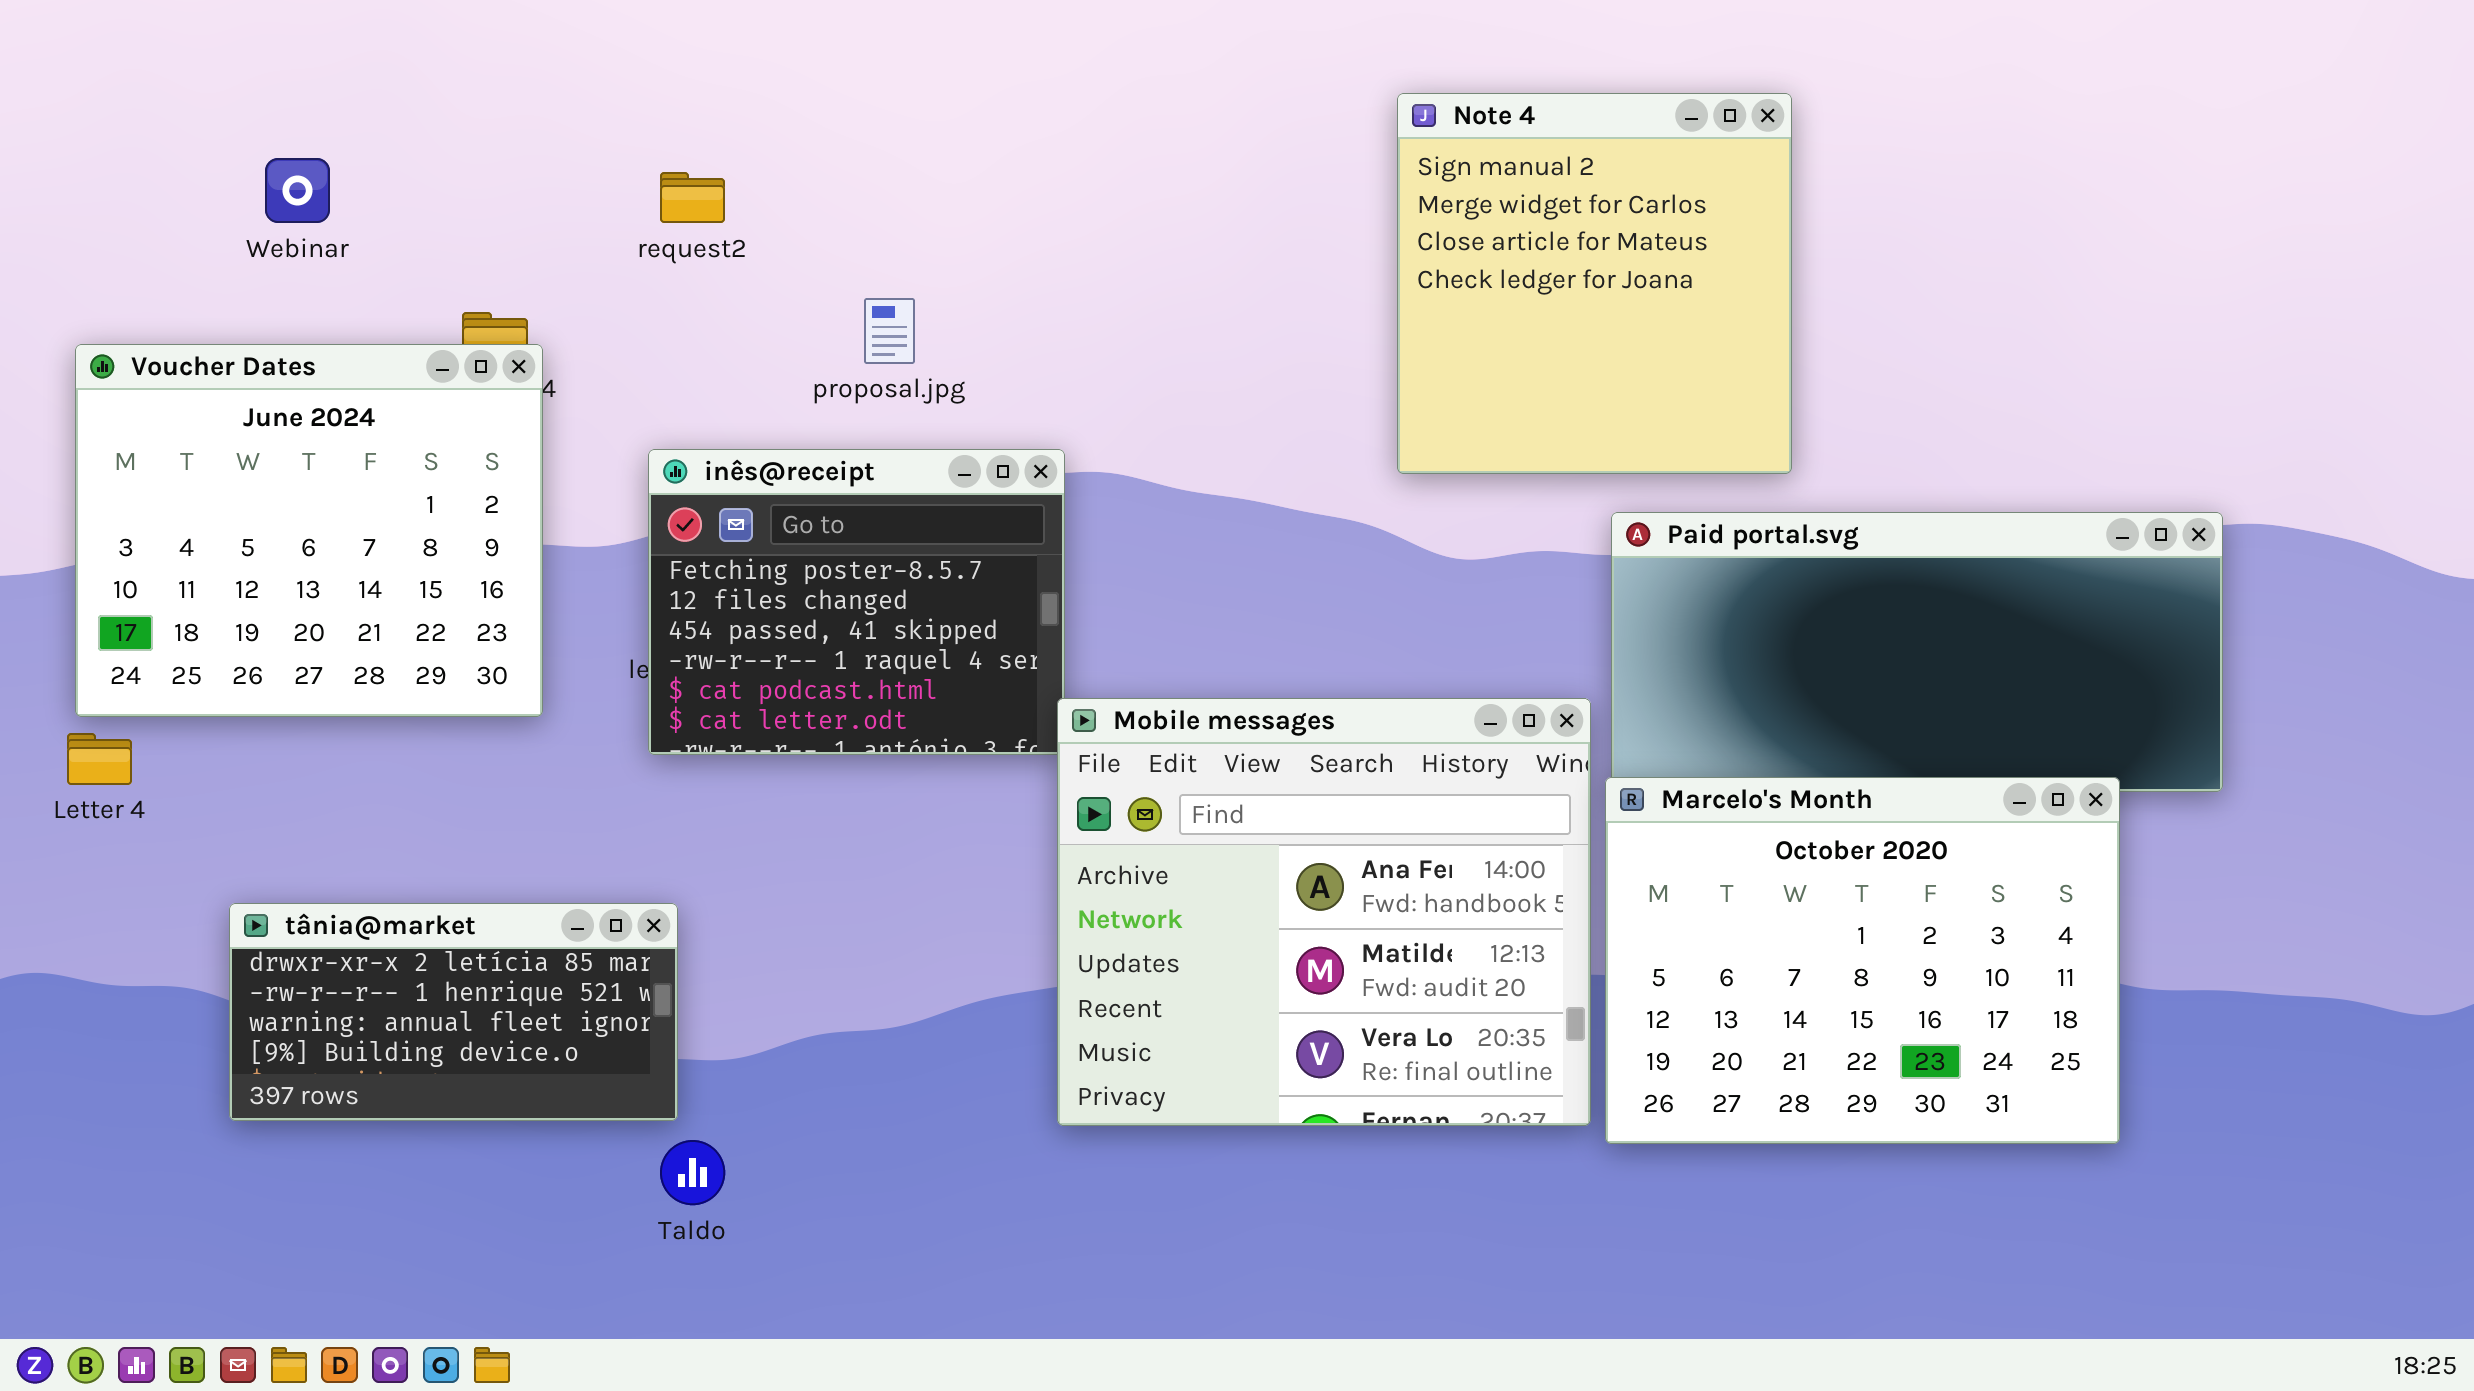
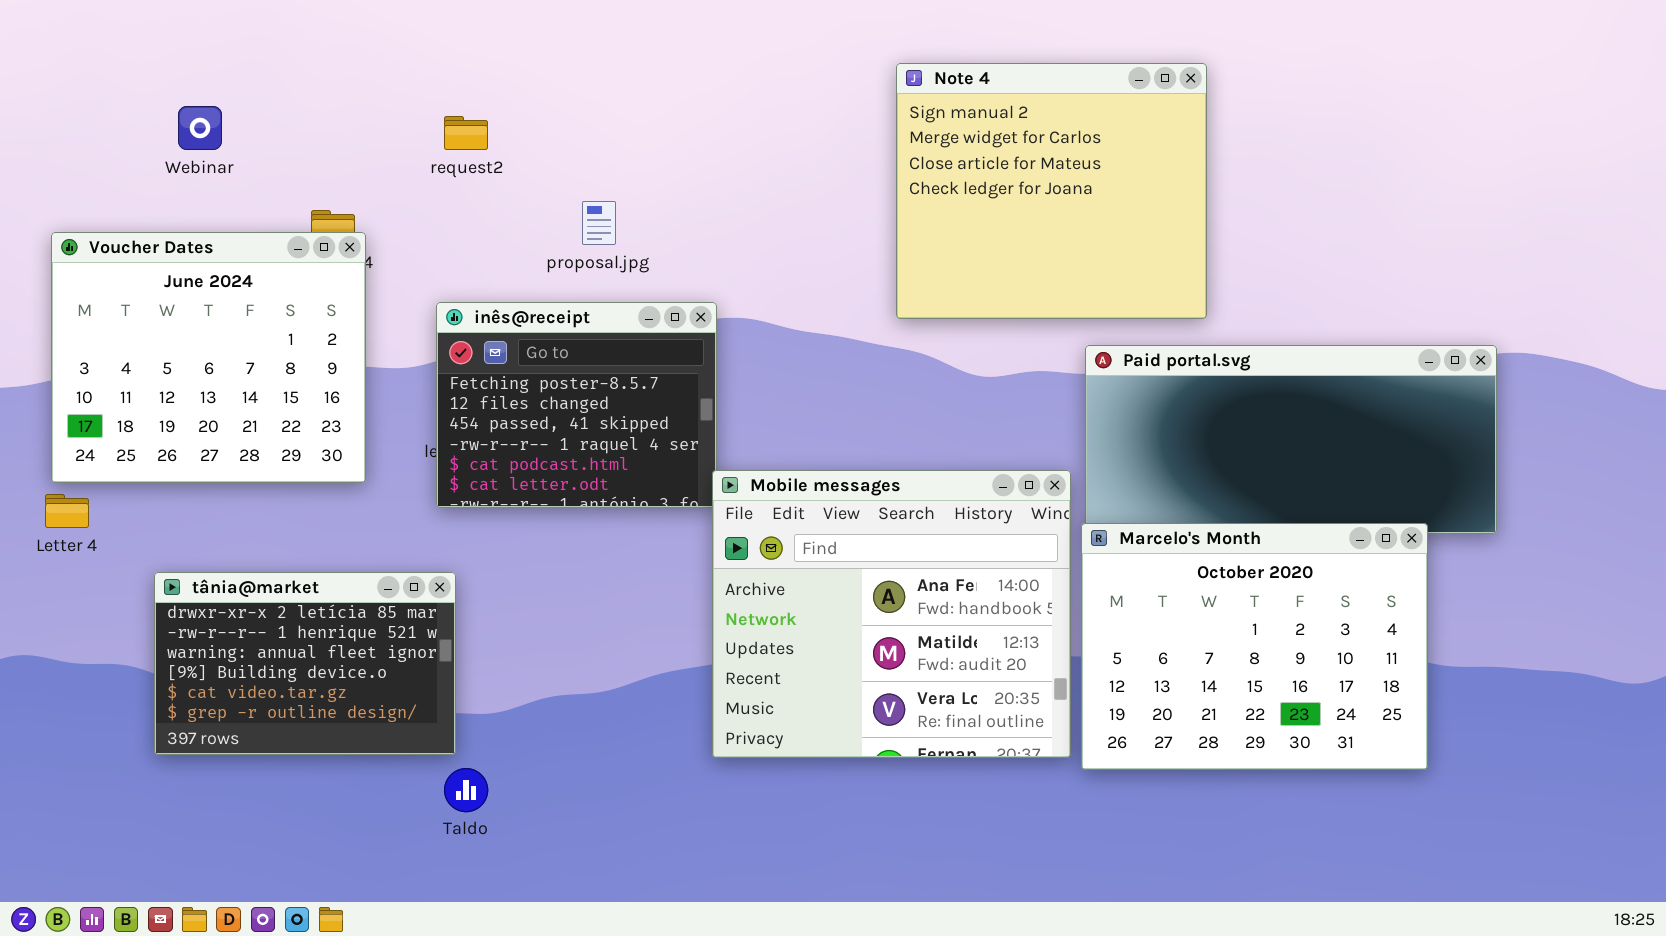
Note 4: [1397,93,1792,474] -> [896,63,1207,319], resized
tânia@market: [229,903,678,1121] -> [154,572,456,755], resized

